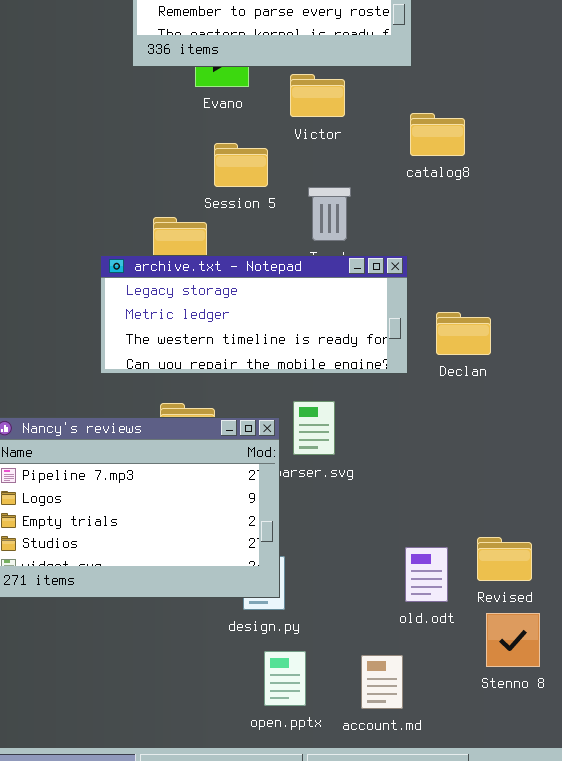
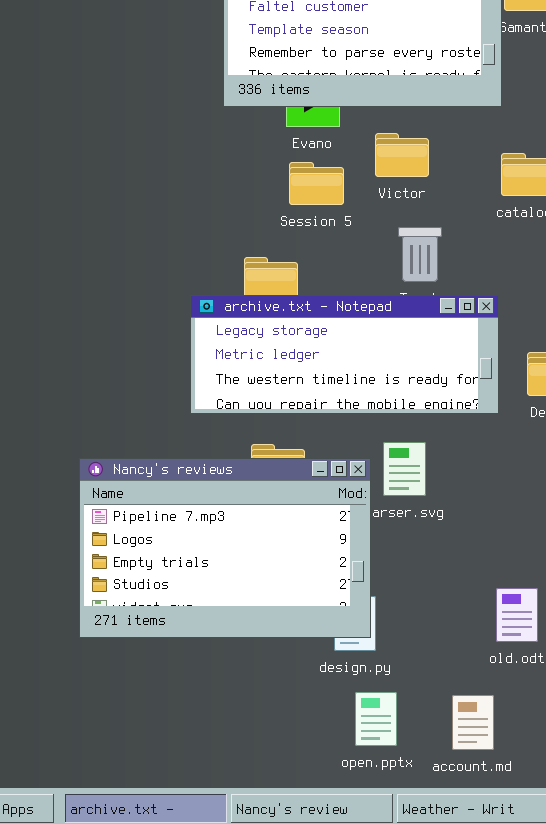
Victor: [290,74,345,117] -> [375,133,429,177], moved
Session 5: [214,143,268,187] -> [289,162,344,205], moved

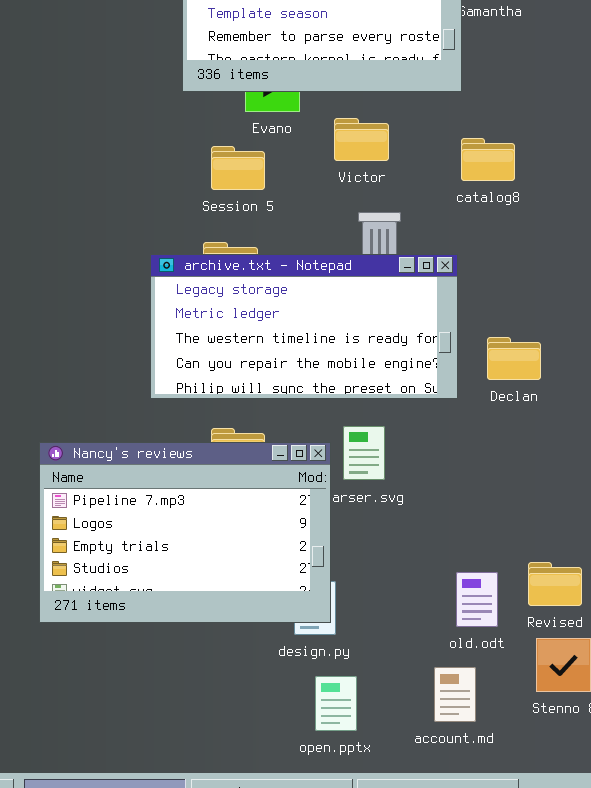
Session 5: [289,162,344,205] -> [211,146,265,190], moved
archive.txt - Notepad: [190,295,499,414] -> [150,254,458,399], resized
account.md: [452,695,494,750] -> [434,667,476,722], moved

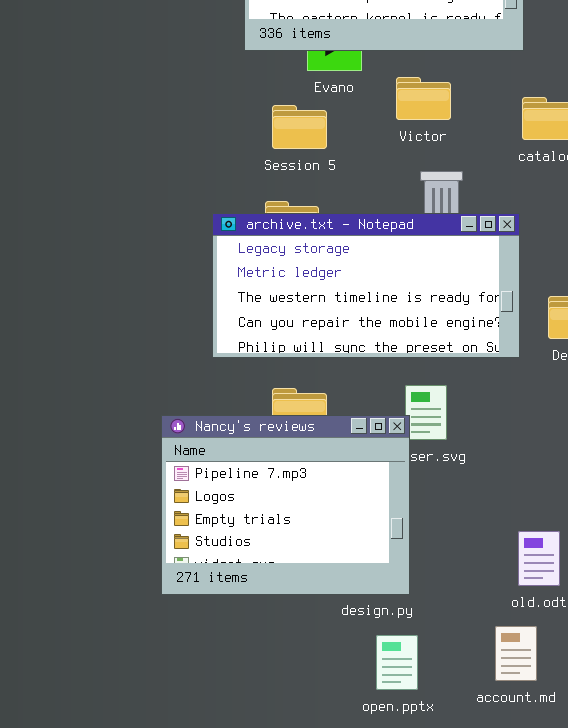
Nancy's reviews: [39,442,331,623] -> [161,415,410,595], moved, resized

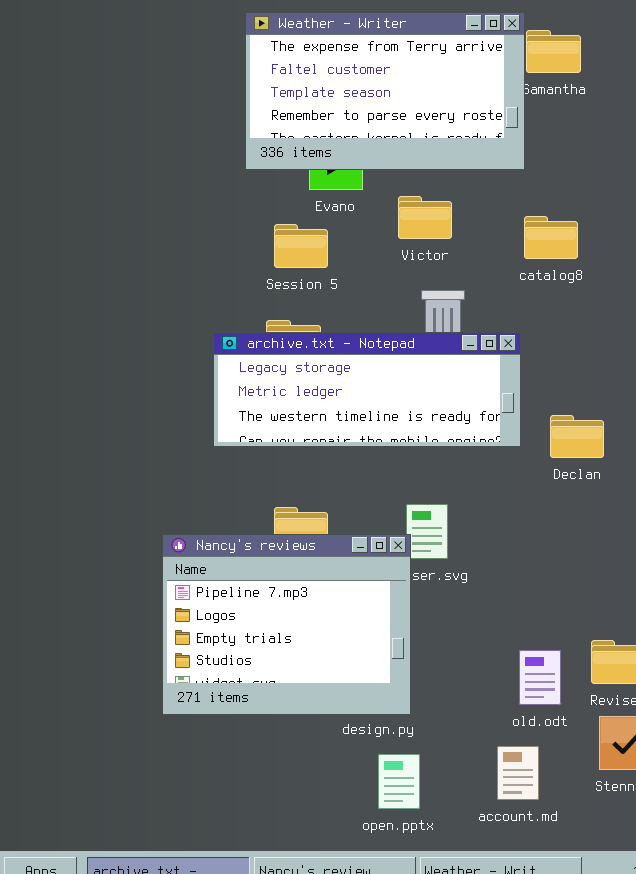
archive.txt - Notepad: [212,213,520,358] -> [213,332,521,447], resized

